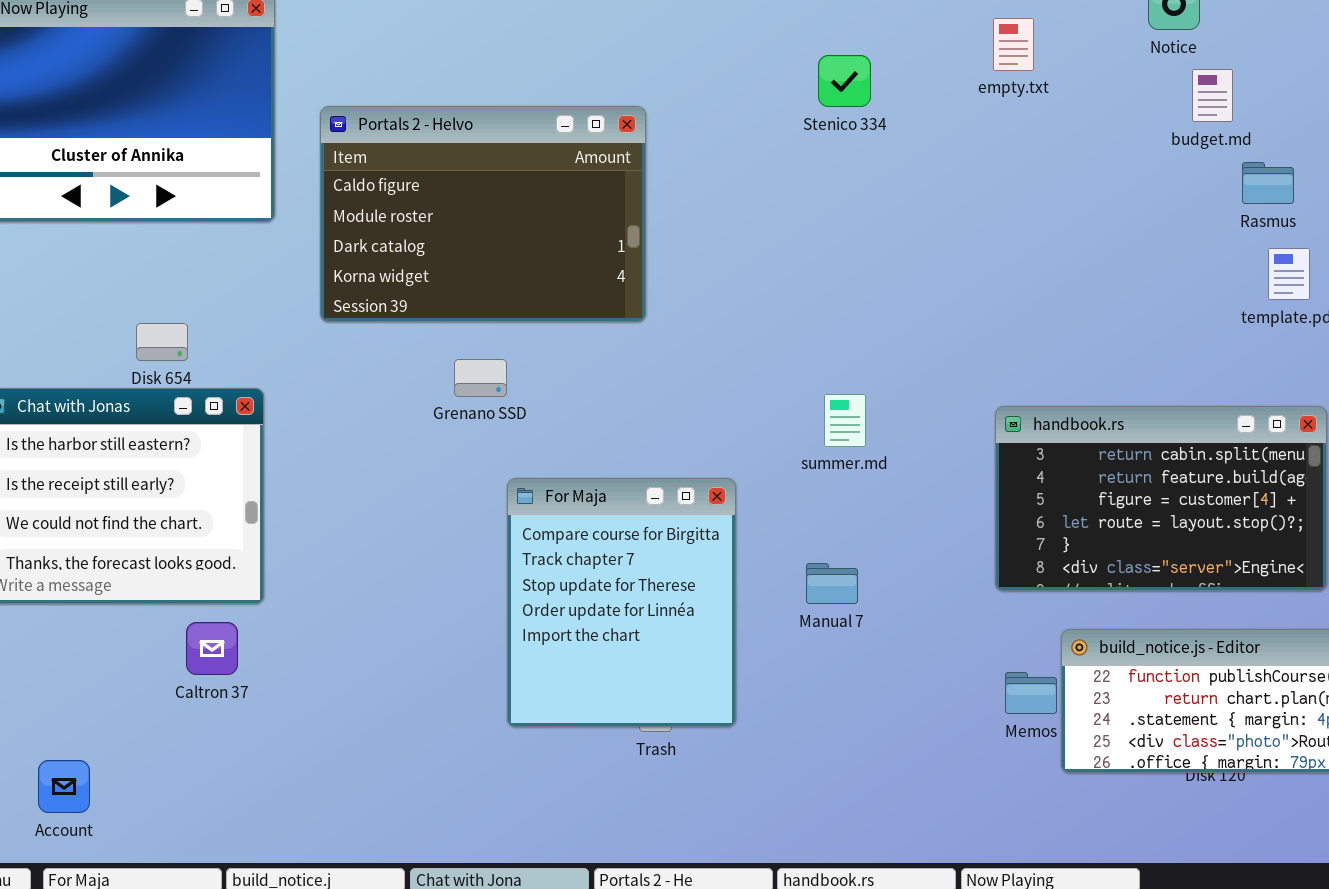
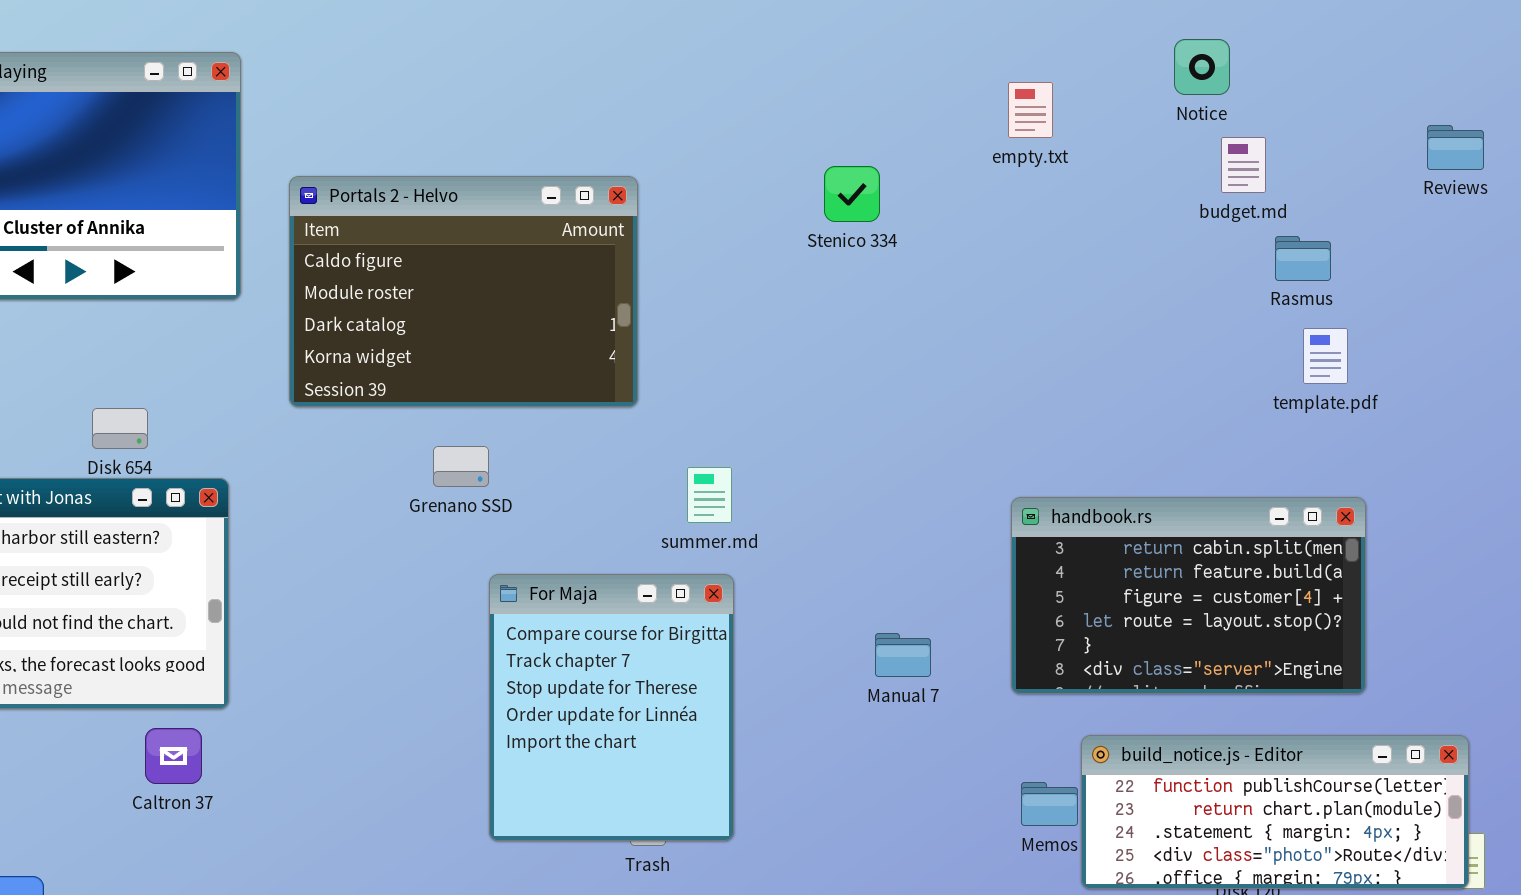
Stenico 334: [818,55,871,107] -> [824,166,880,222], moved
summer.md: [824,394,866,447] -> [687,467,732,523], moved
Manual 7: [806,563,858,604] -> [875,633,931,677], moved

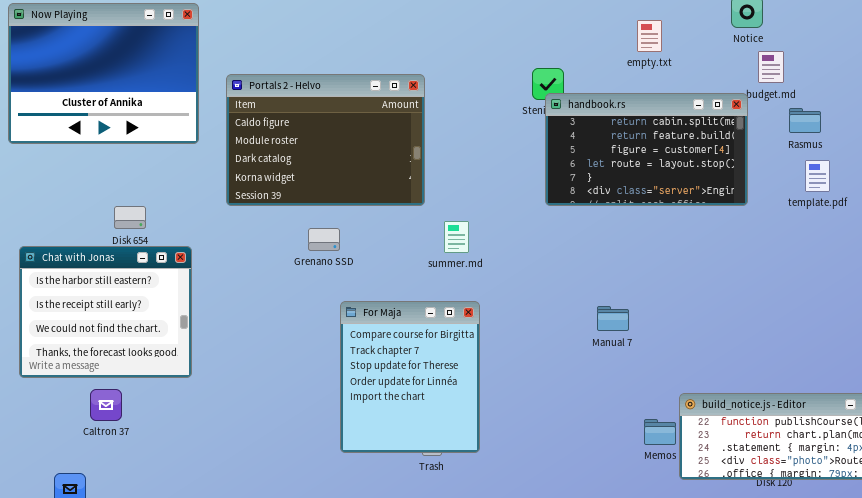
summer.md: [687,467,732,523] -> [444,221,469,253], moved
handbook.rs: [1011,497,1366,694] -> [545,93,748,206], moved
Manual 7: [875,633,931,677] -> [597,306,629,331], moved
Caltron 37: [145,728,202,784] -> [90,389,122,421], moved

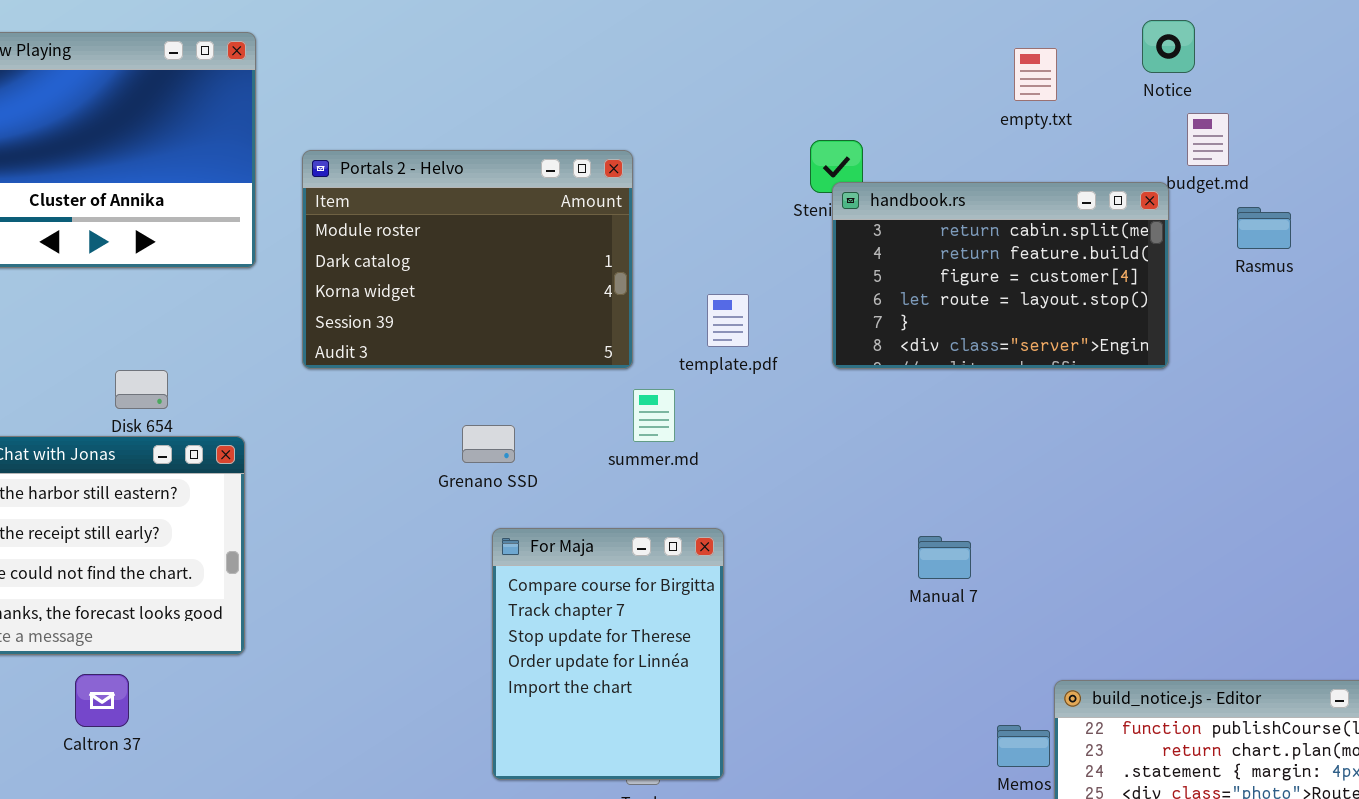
empty.txt: [637,20,662,52] -> [1014,48,1057,101], moved
Portals 2 - Helvo: [226,74,425,206] -> [302,150,633,369], scrolled down 1 row
template.pdf: [805,160,830,192] -> [707,294,749,347], moved
summer.md: [444,221,469,253] -> [633,389,675,442], moved
Grenano SSD: [308,228,340,251] -> [462,425,515,463], moved

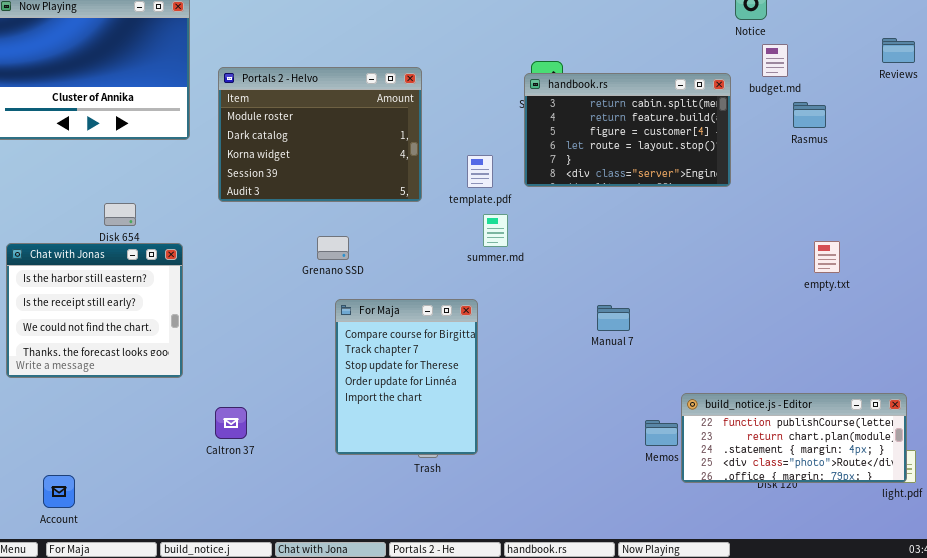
empty.txt: [1014,48,1057,101] -> [814,241,840,273], moved
handbook.rs: [832,182,1169,369] -> [524,73,731,187], moved
summer.md: [633,389,675,442] -> [483,214,508,247], moved
Caltron 37: [75,674,129,727] -> [215,407,247,439], moved

